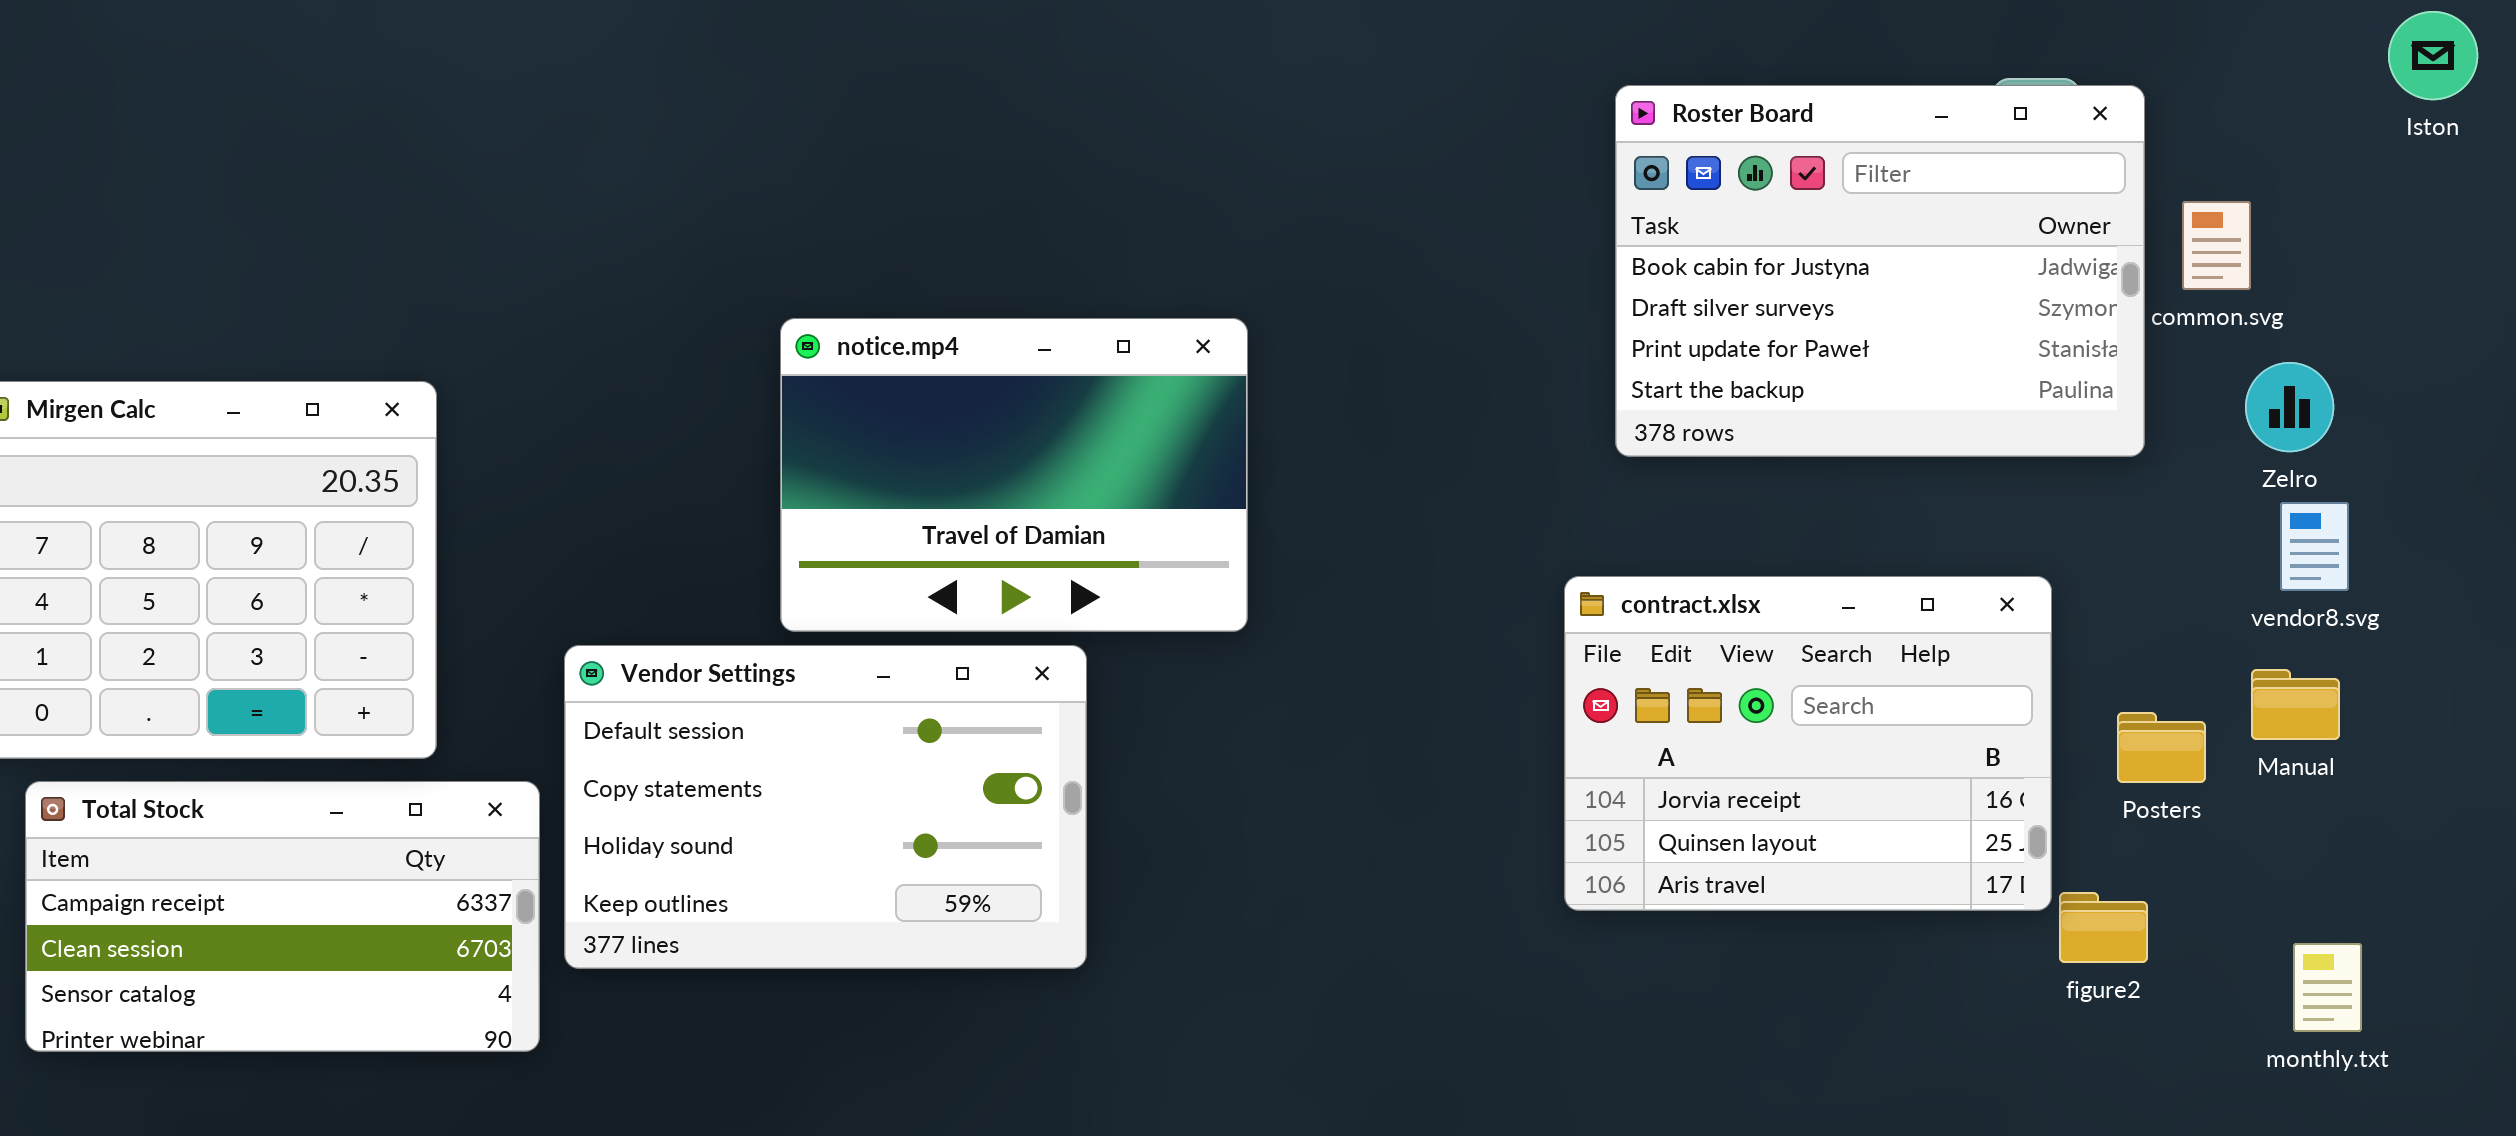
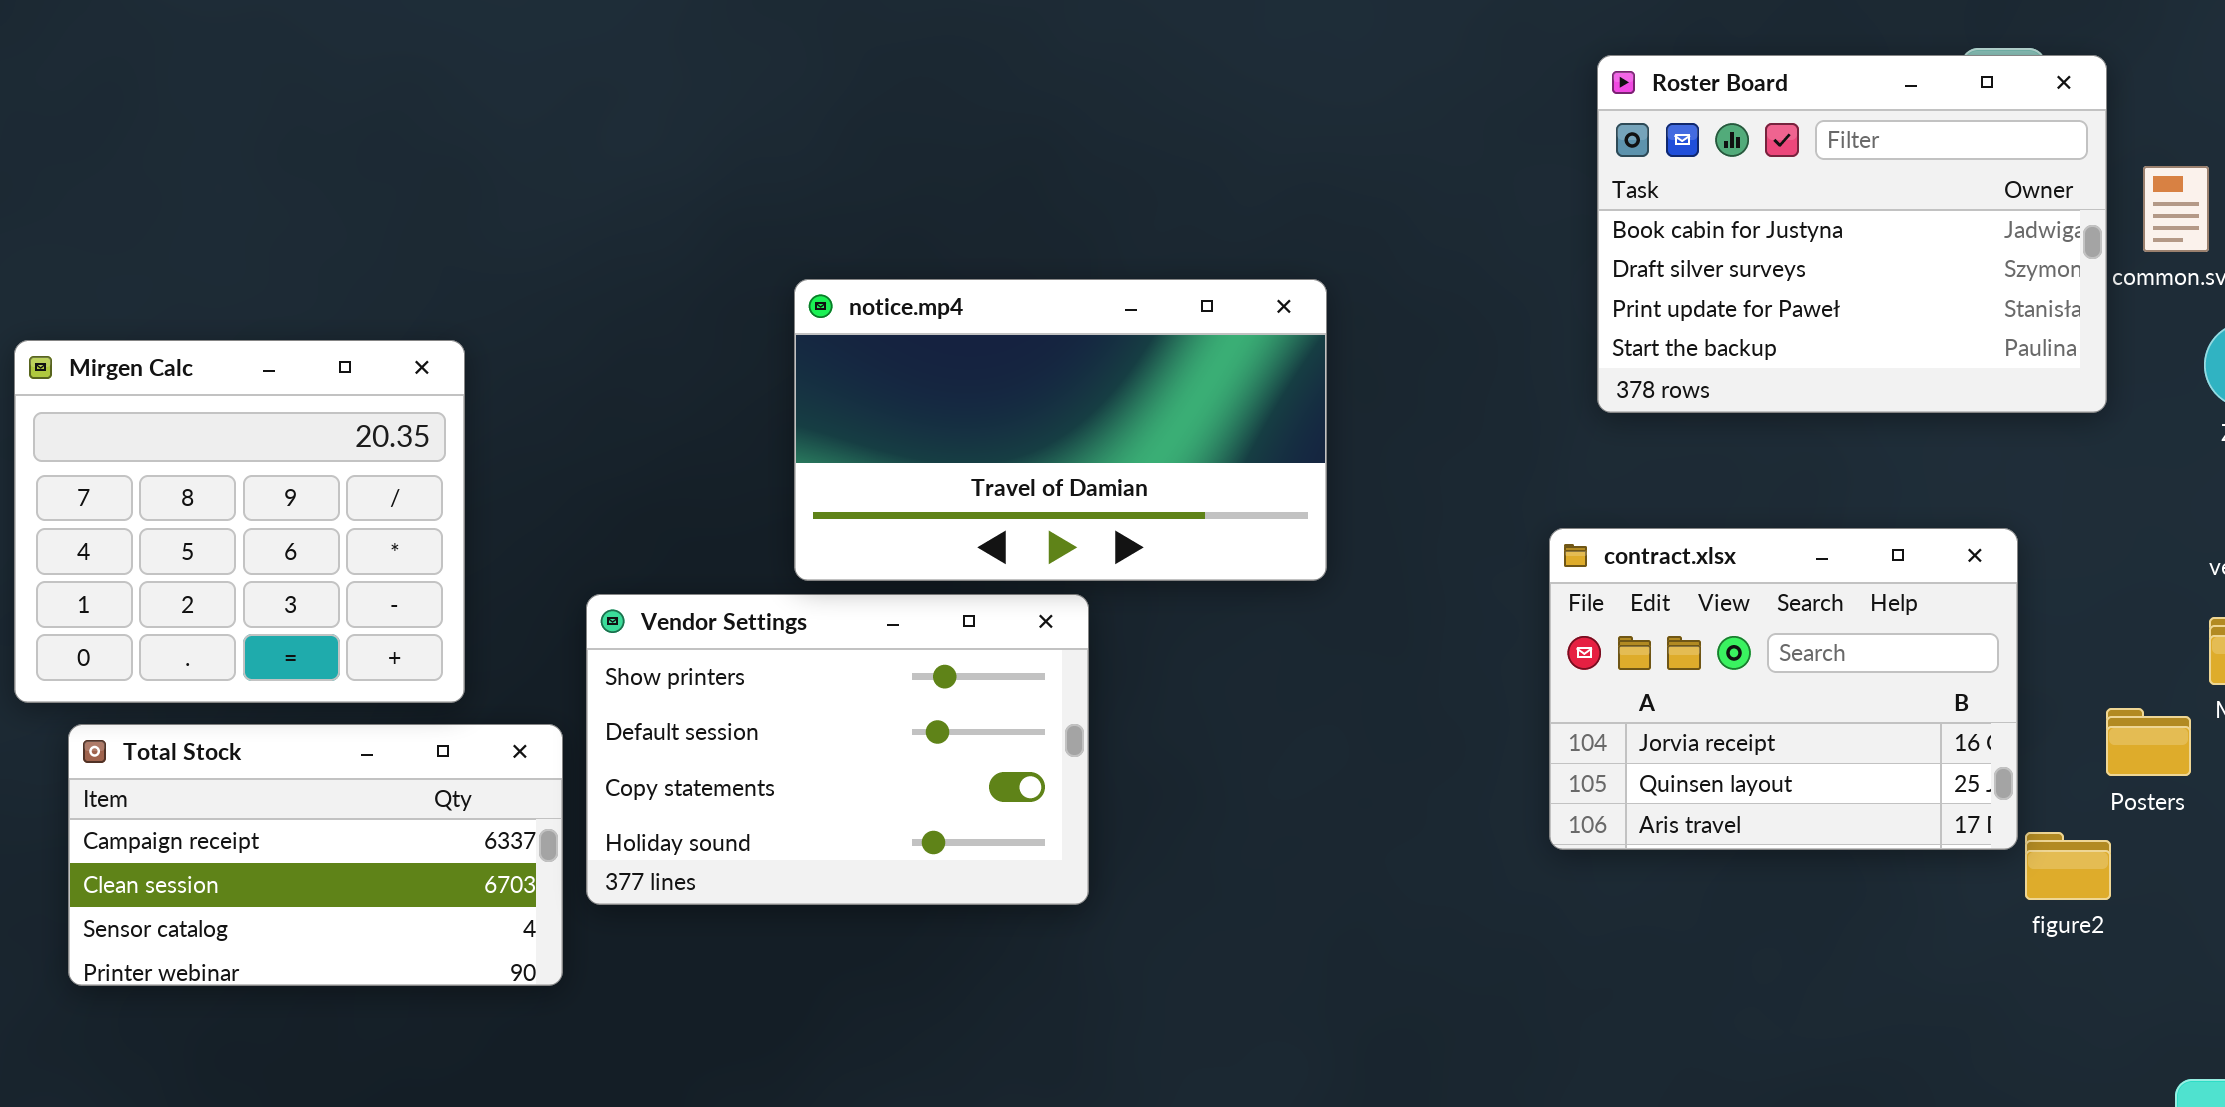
notice.mp4: [780,318,1248,632] -> [794,279,1327,581], resized
Vendor Settings: [564,645,1087,969] -> [586,594,1089,905], scrolled up 1 row
Posters: [2117,712,2206,783] -> [2106,708,2191,776], moved

